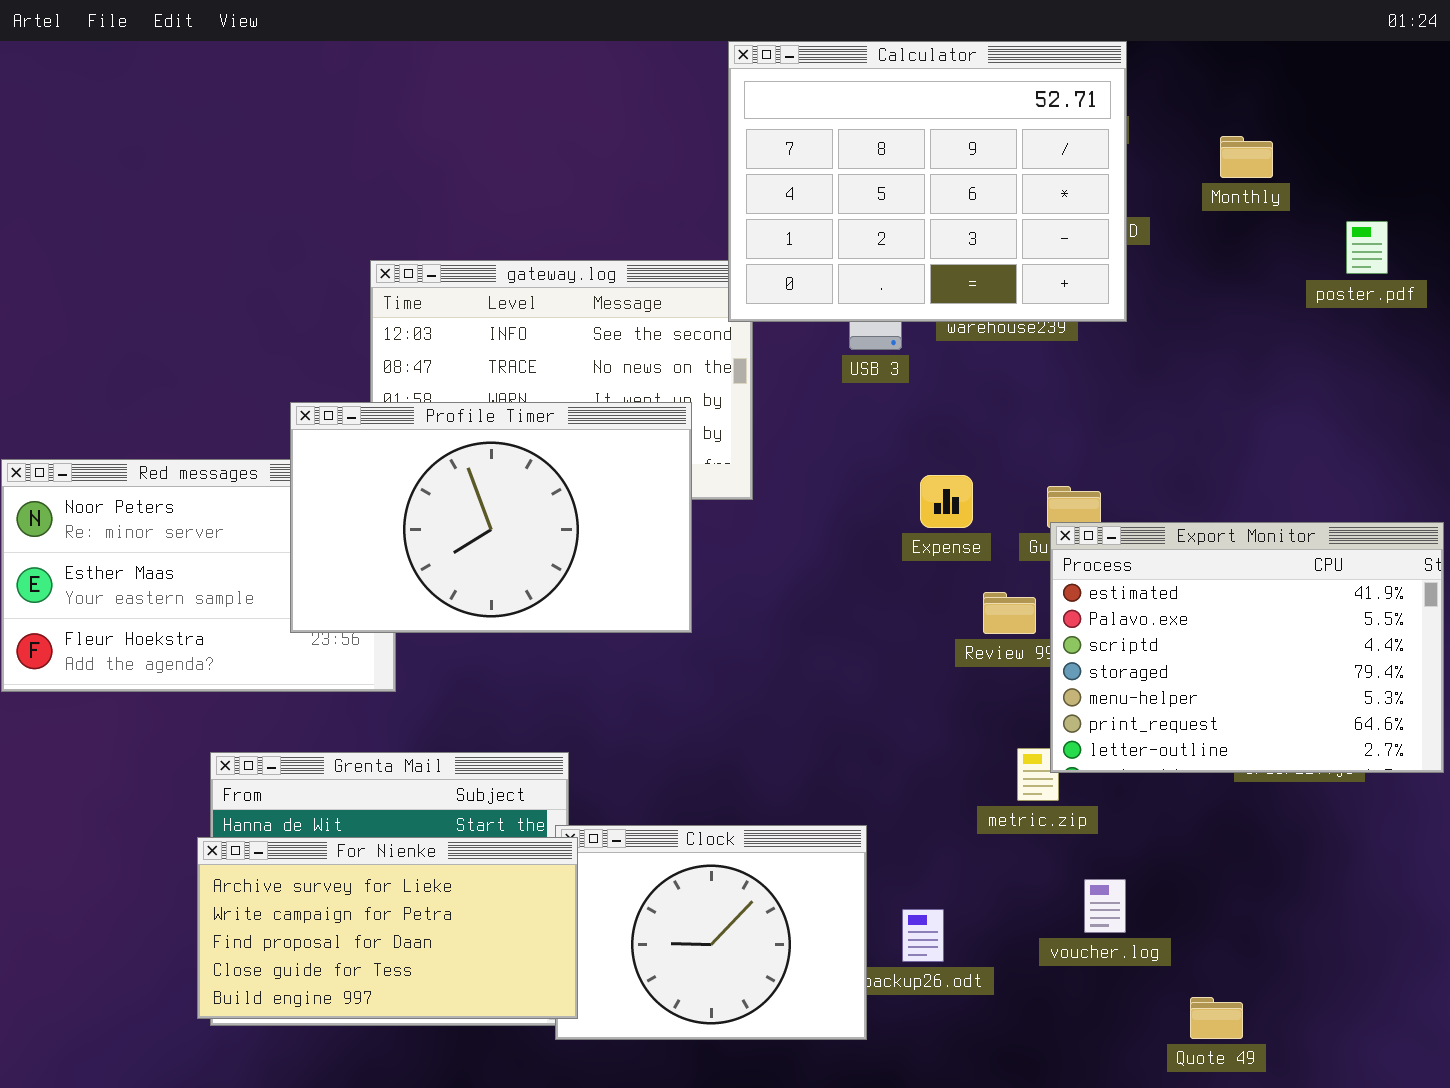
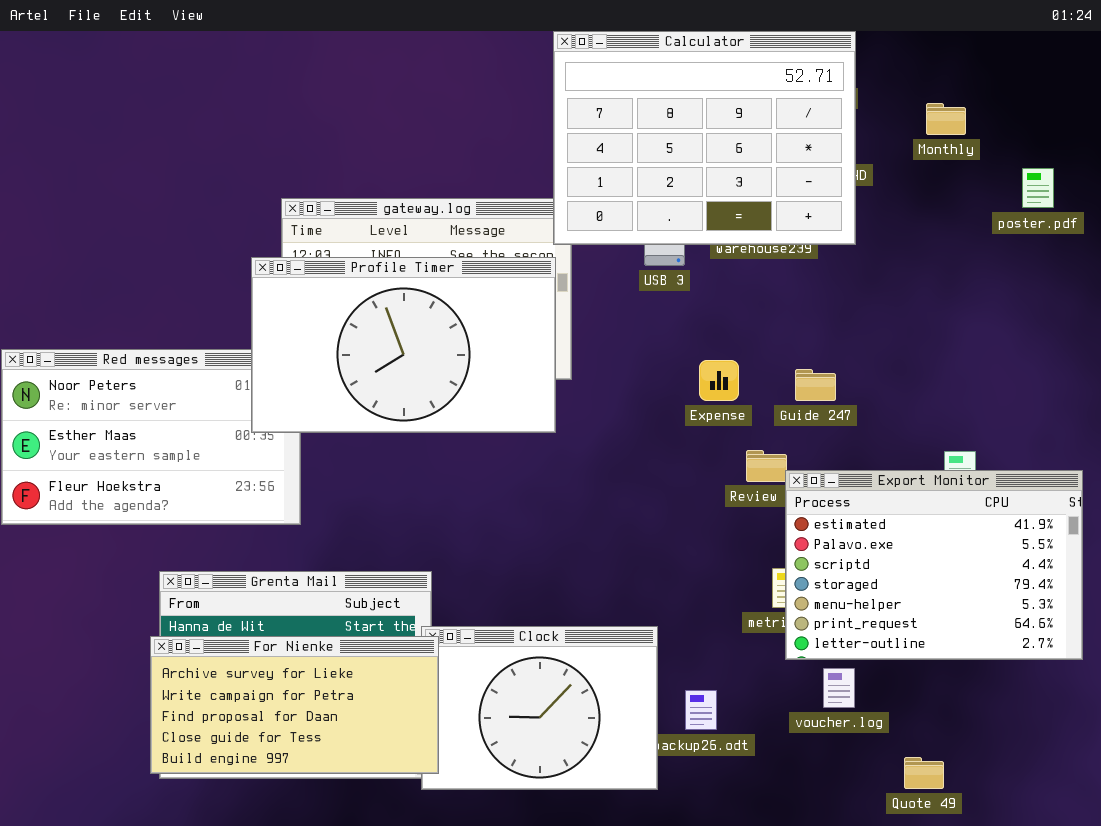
Profile Timer: [290,402,692,633] -> [251,257,556,433], moved
Export Monitor: [1050,522,1444,773] -> [785,470,1083,660], moved

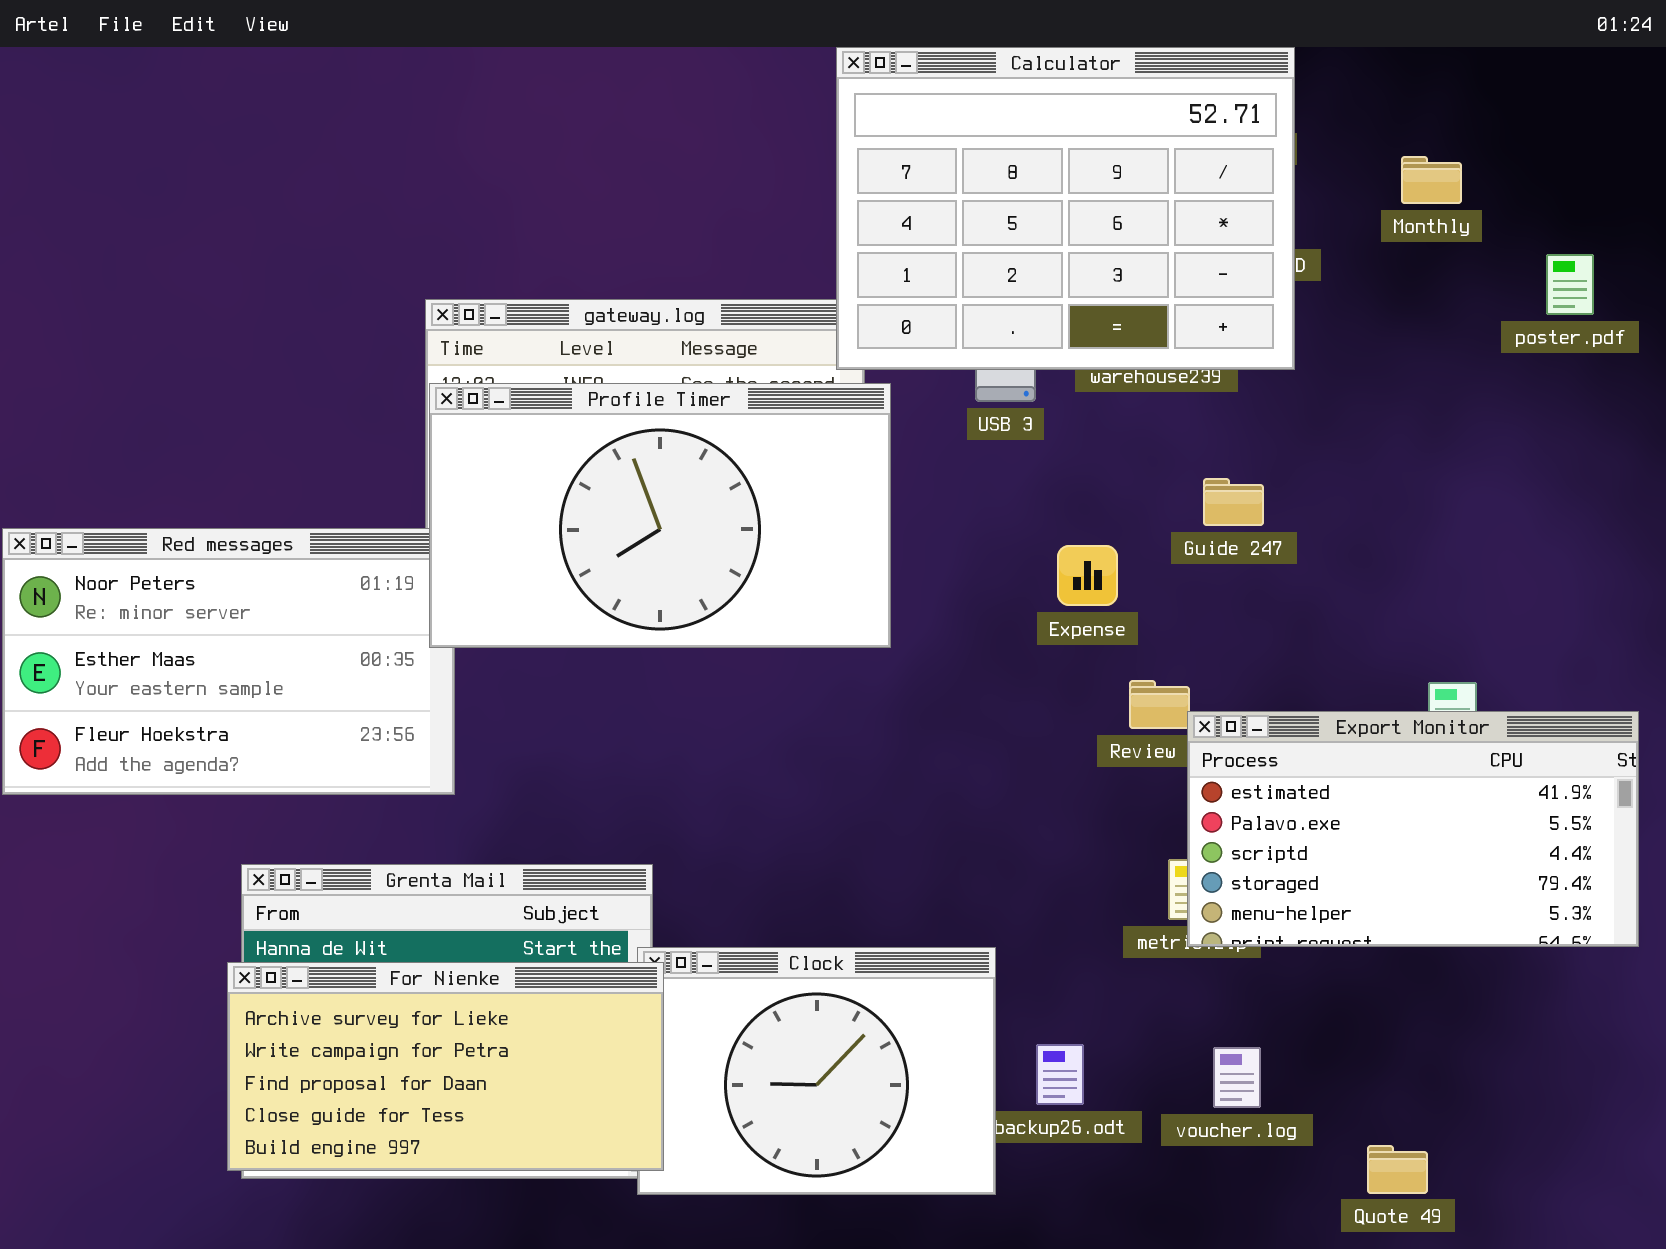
Profile Timer: [251,257,556,433] -> [429,383,891,648], moved
Guide 247: [795,369,836,401] -> [1203,478,1264,526], moved
Export Monitor: [785,470,1083,660] -> [1187,711,1639,947], resized
voucher.log: [823,668,855,708] -> [1213,1047,1261,1108], moved

